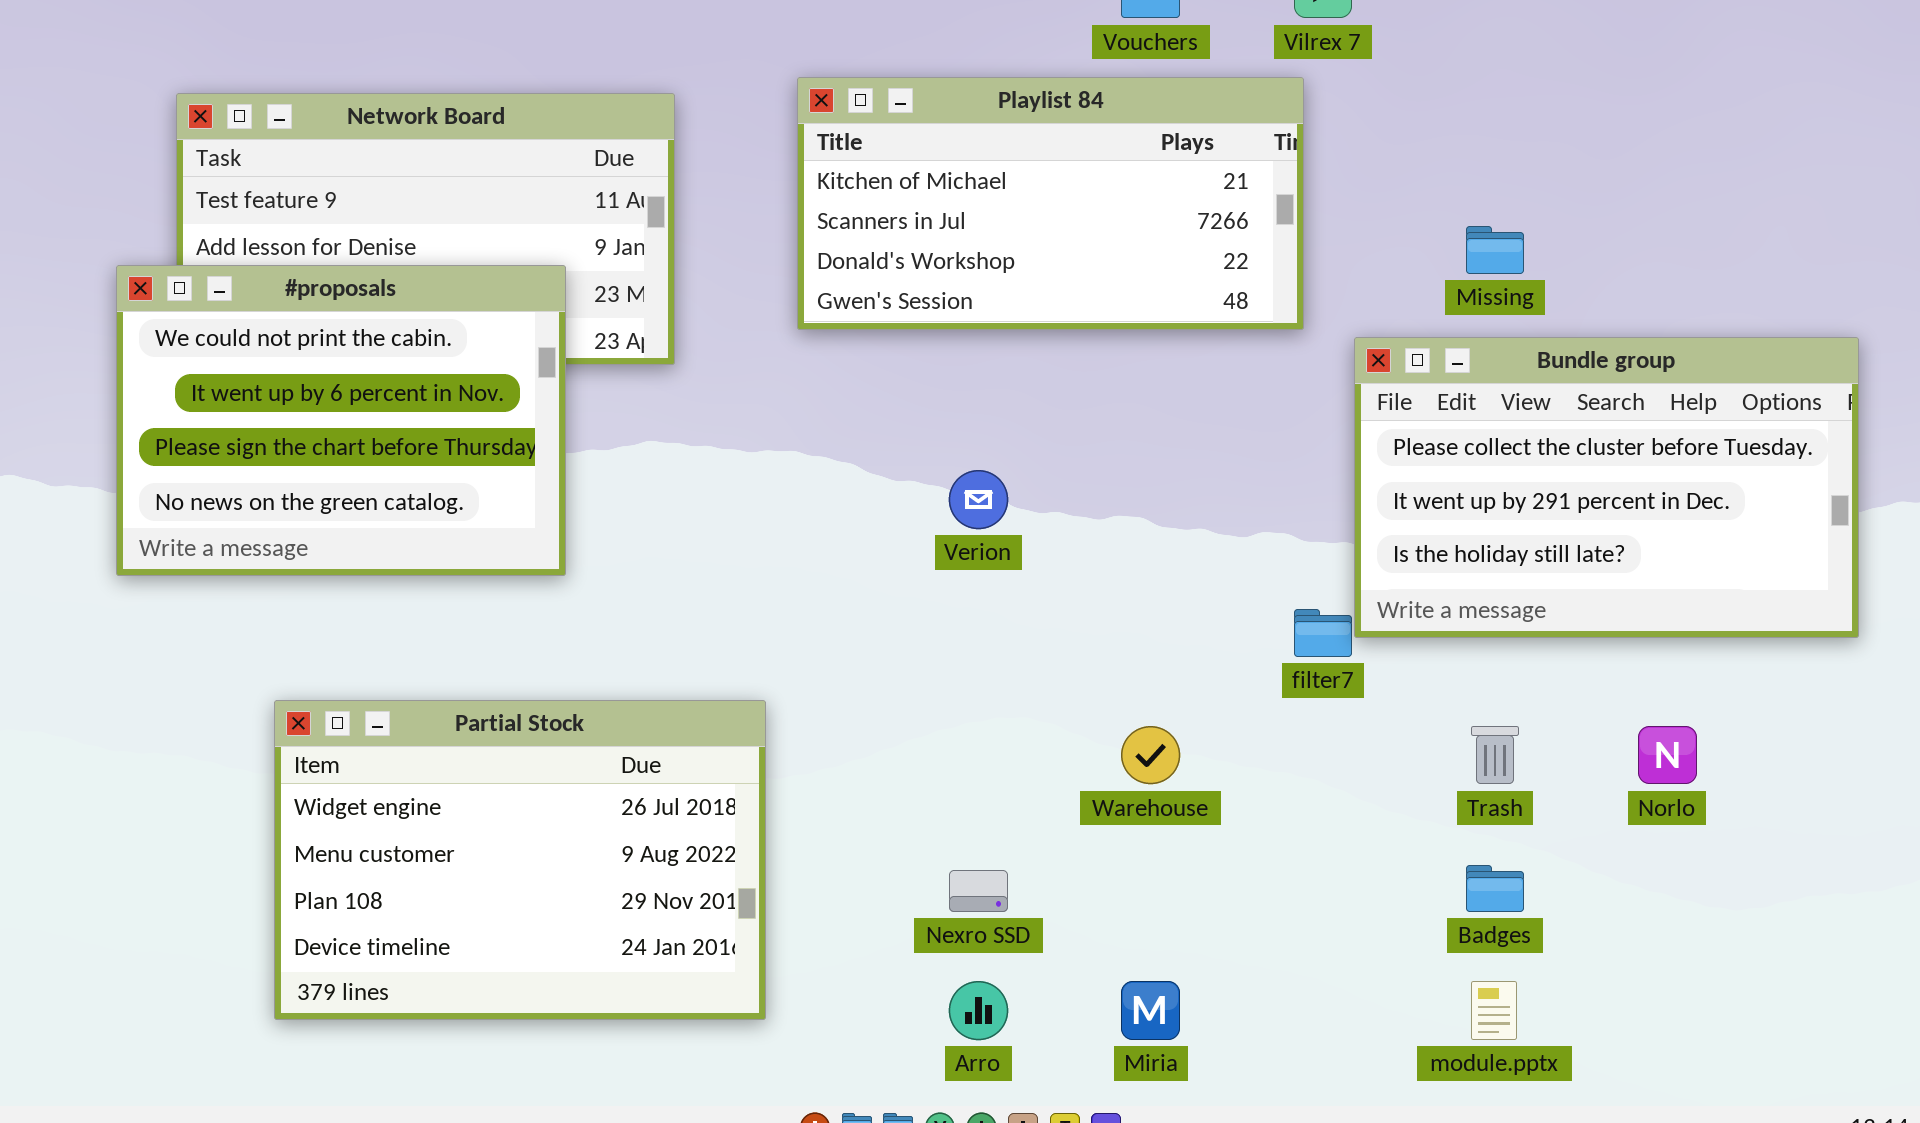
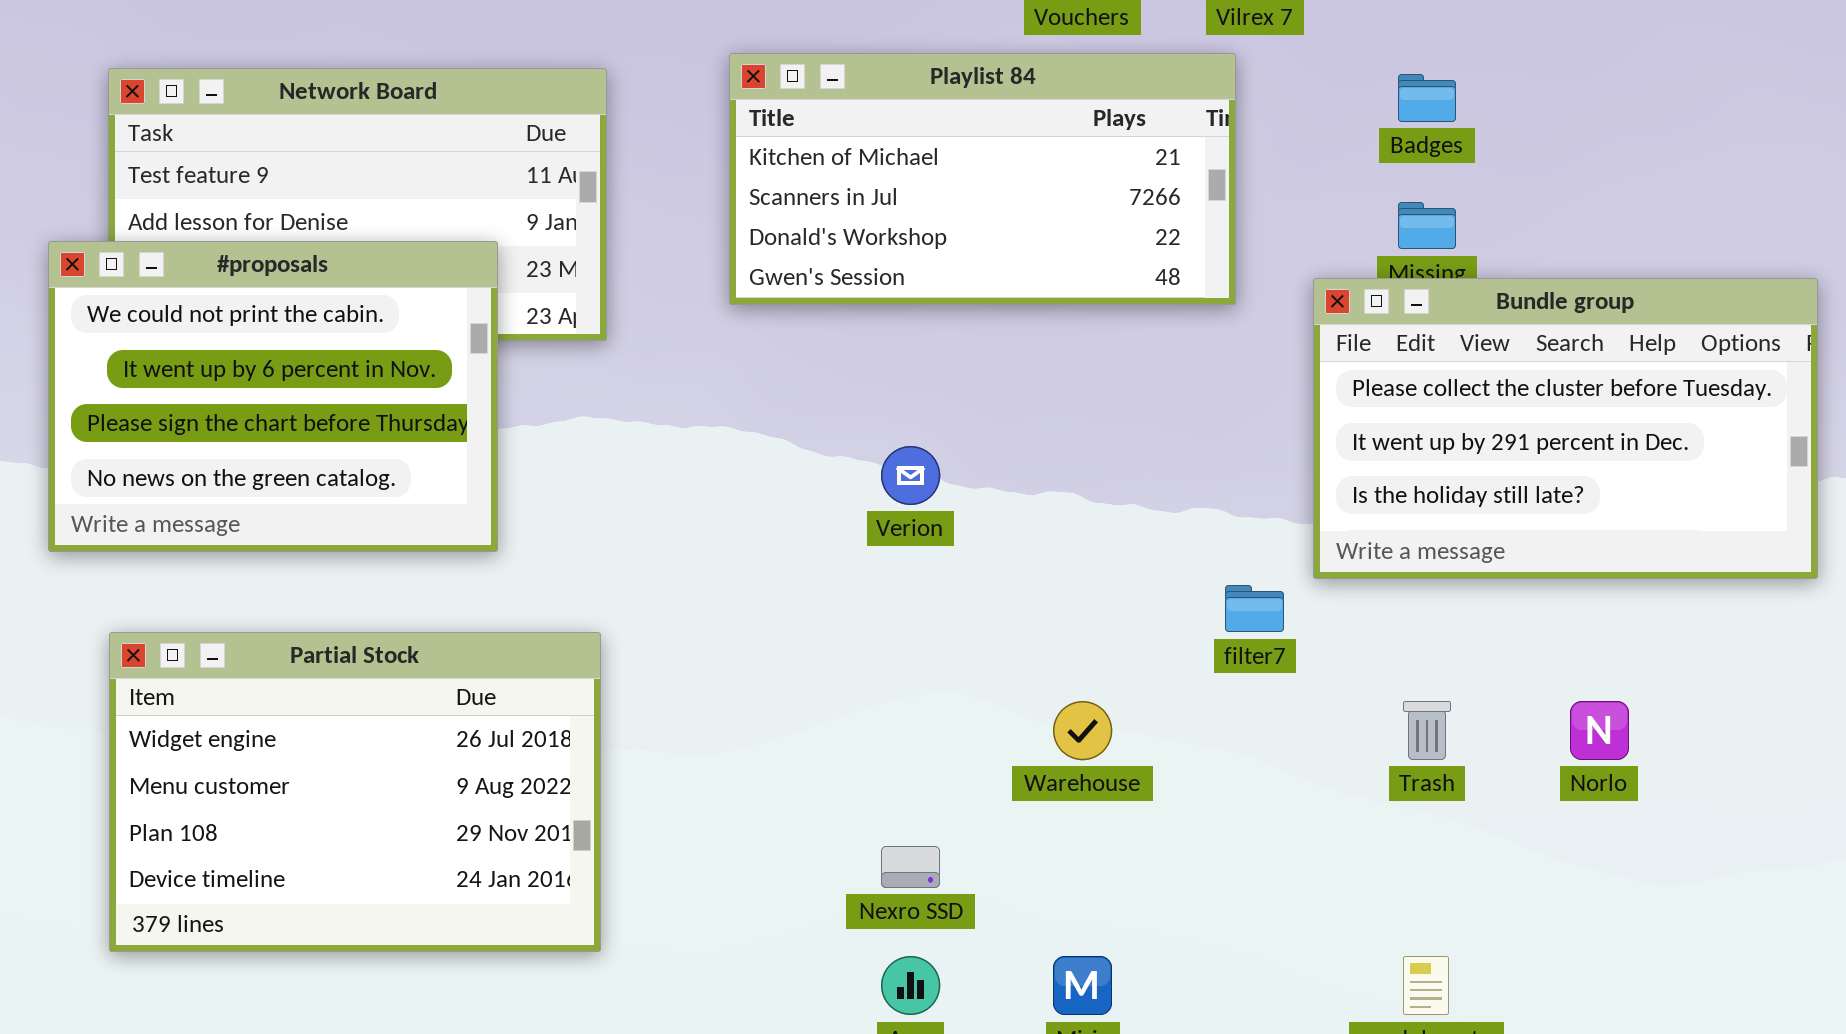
Bundle group: [1354,337,1859,638] -> [1313,278,1818,579], moved
Partial Stock: [274,700,766,1020] -> [109,632,601,952], moved
Badges: [1466,865,1524,912] -> [1398,74,1456,122], moved

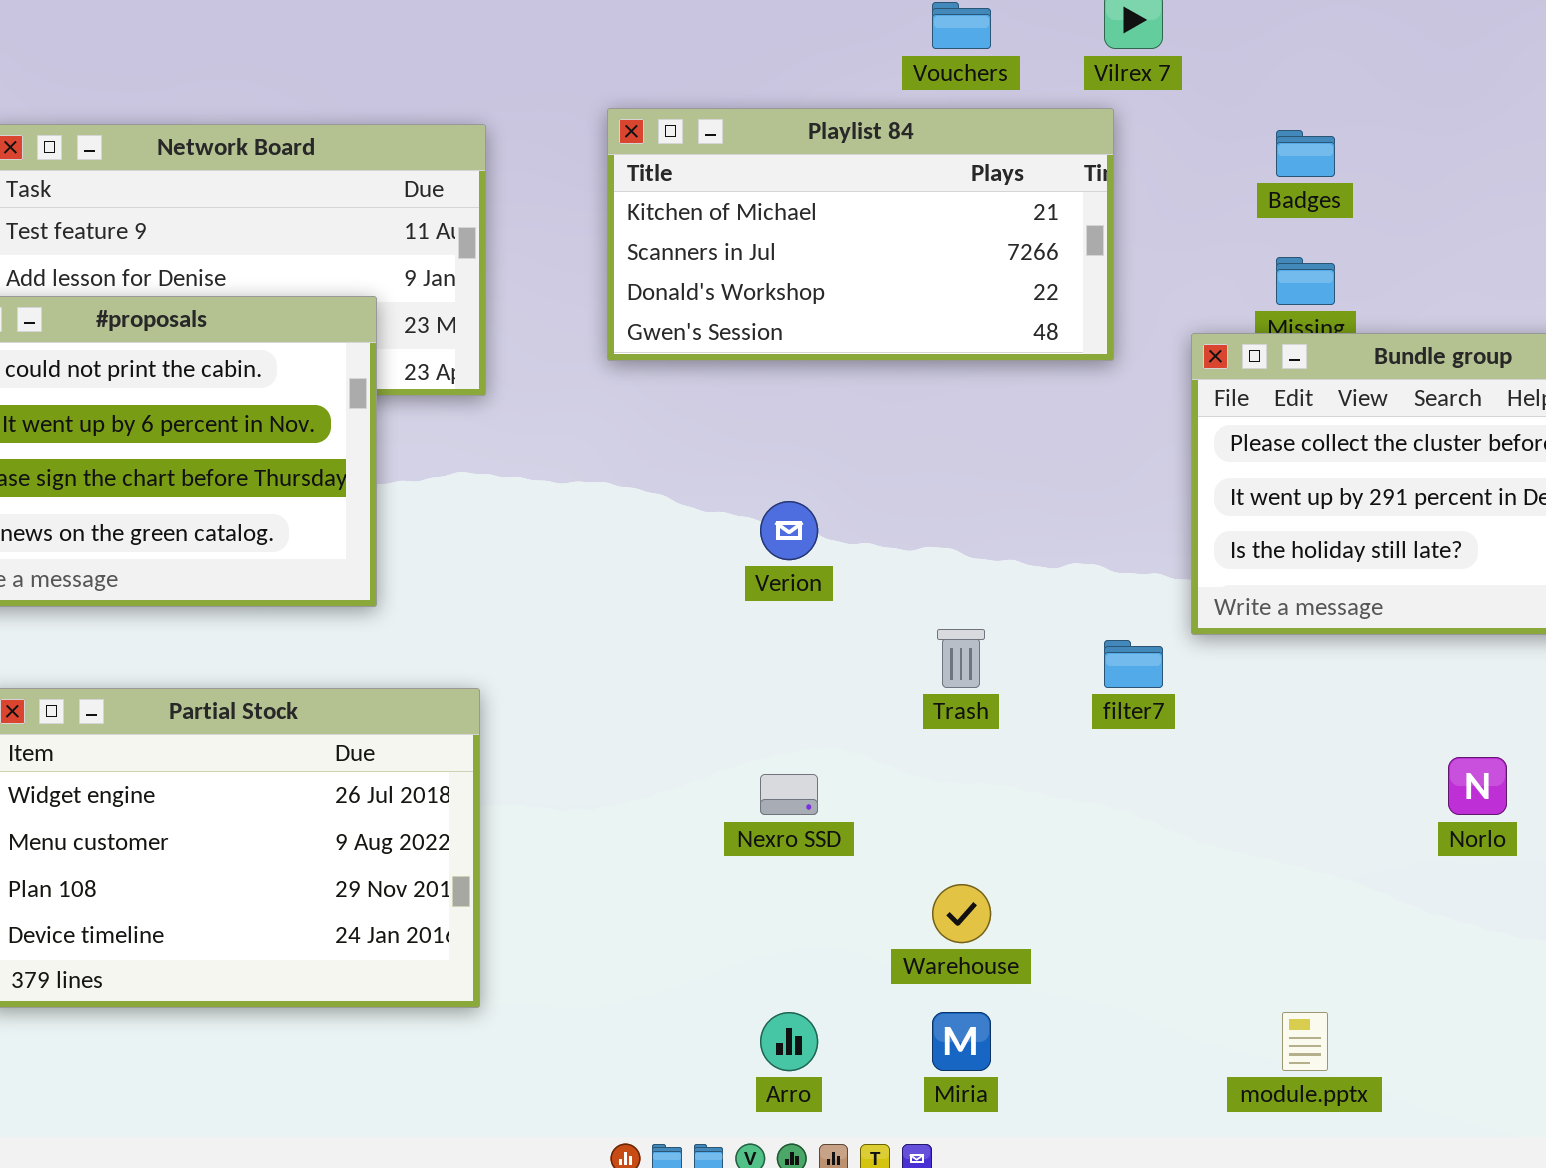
Warehouse: [1053,701,1112,760] -> [932,884,991,943], moved
Trash: [1403,701,1451,760] -> [937,629,985,688], moved
Nexro SSD: [881,846,940,888] -> [760,774,818,815], moved

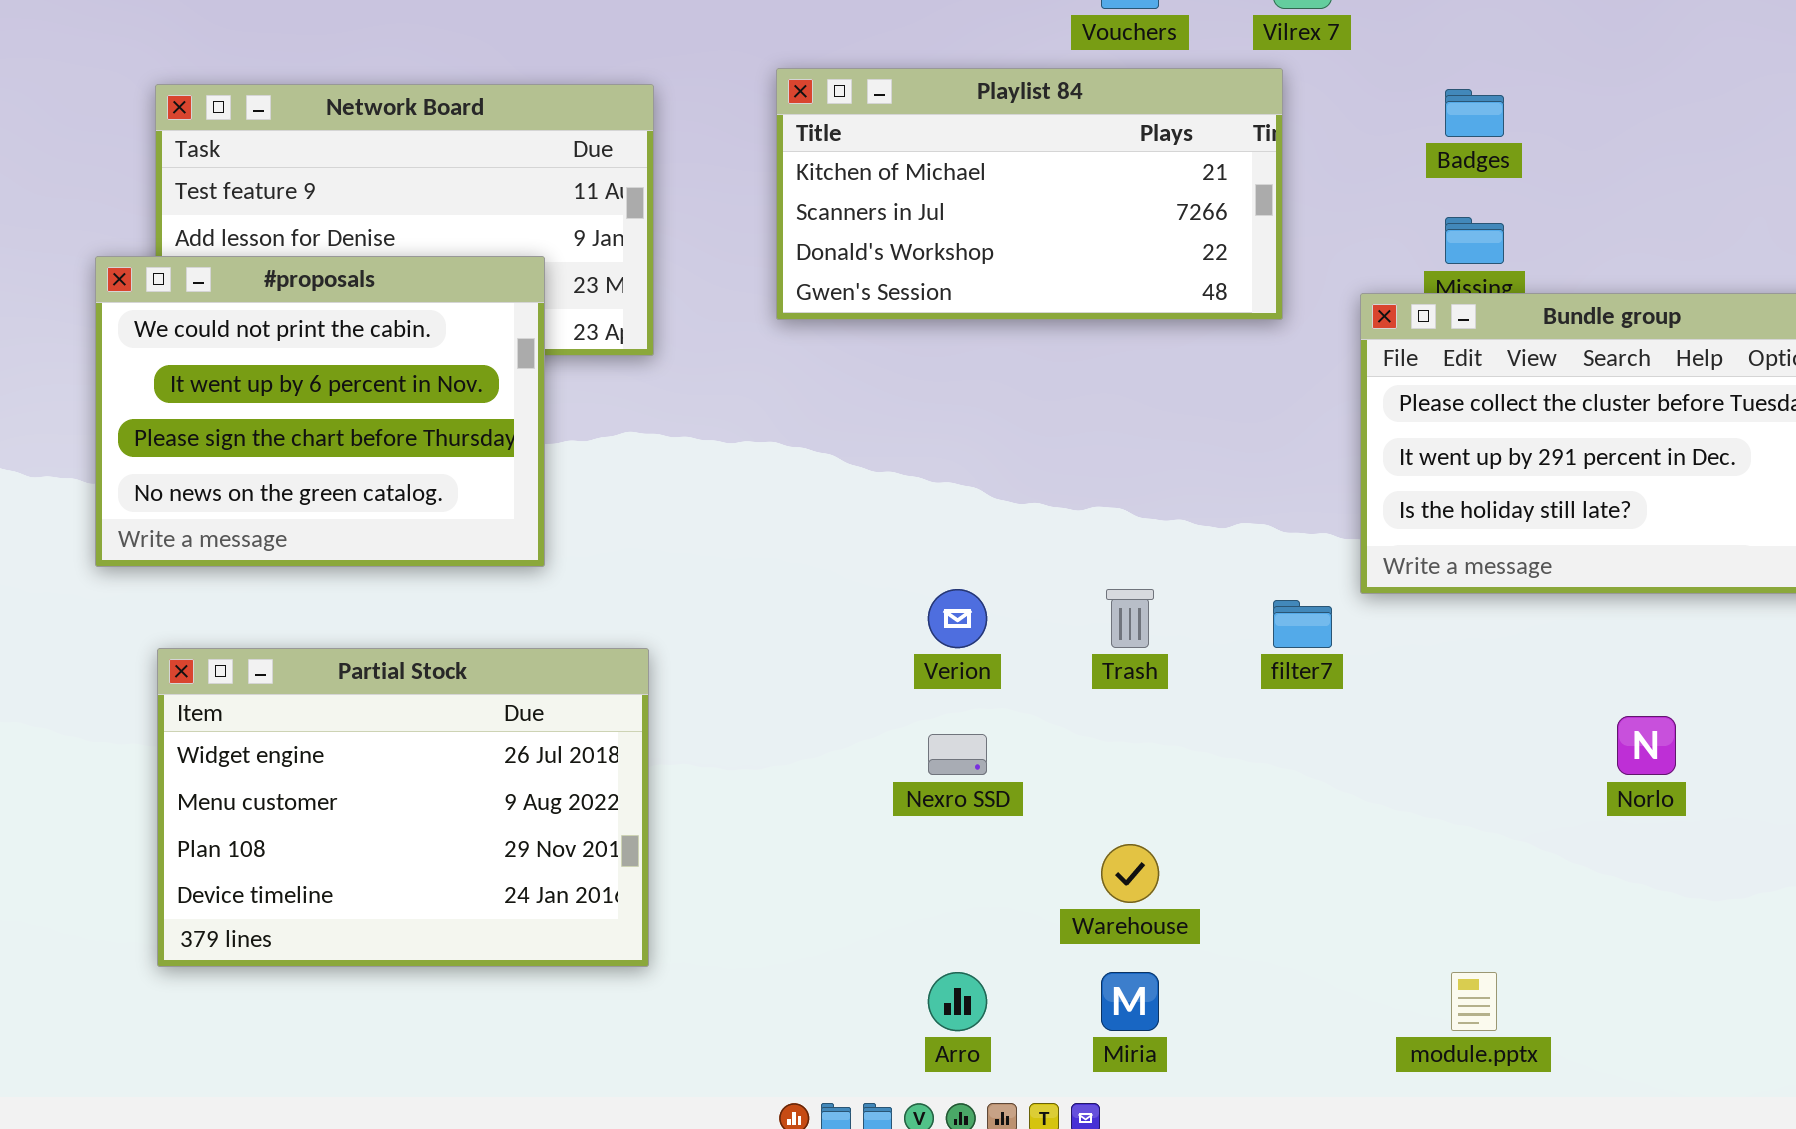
Verion: [760,501,818,560] -> [928,589,987,648], moved

